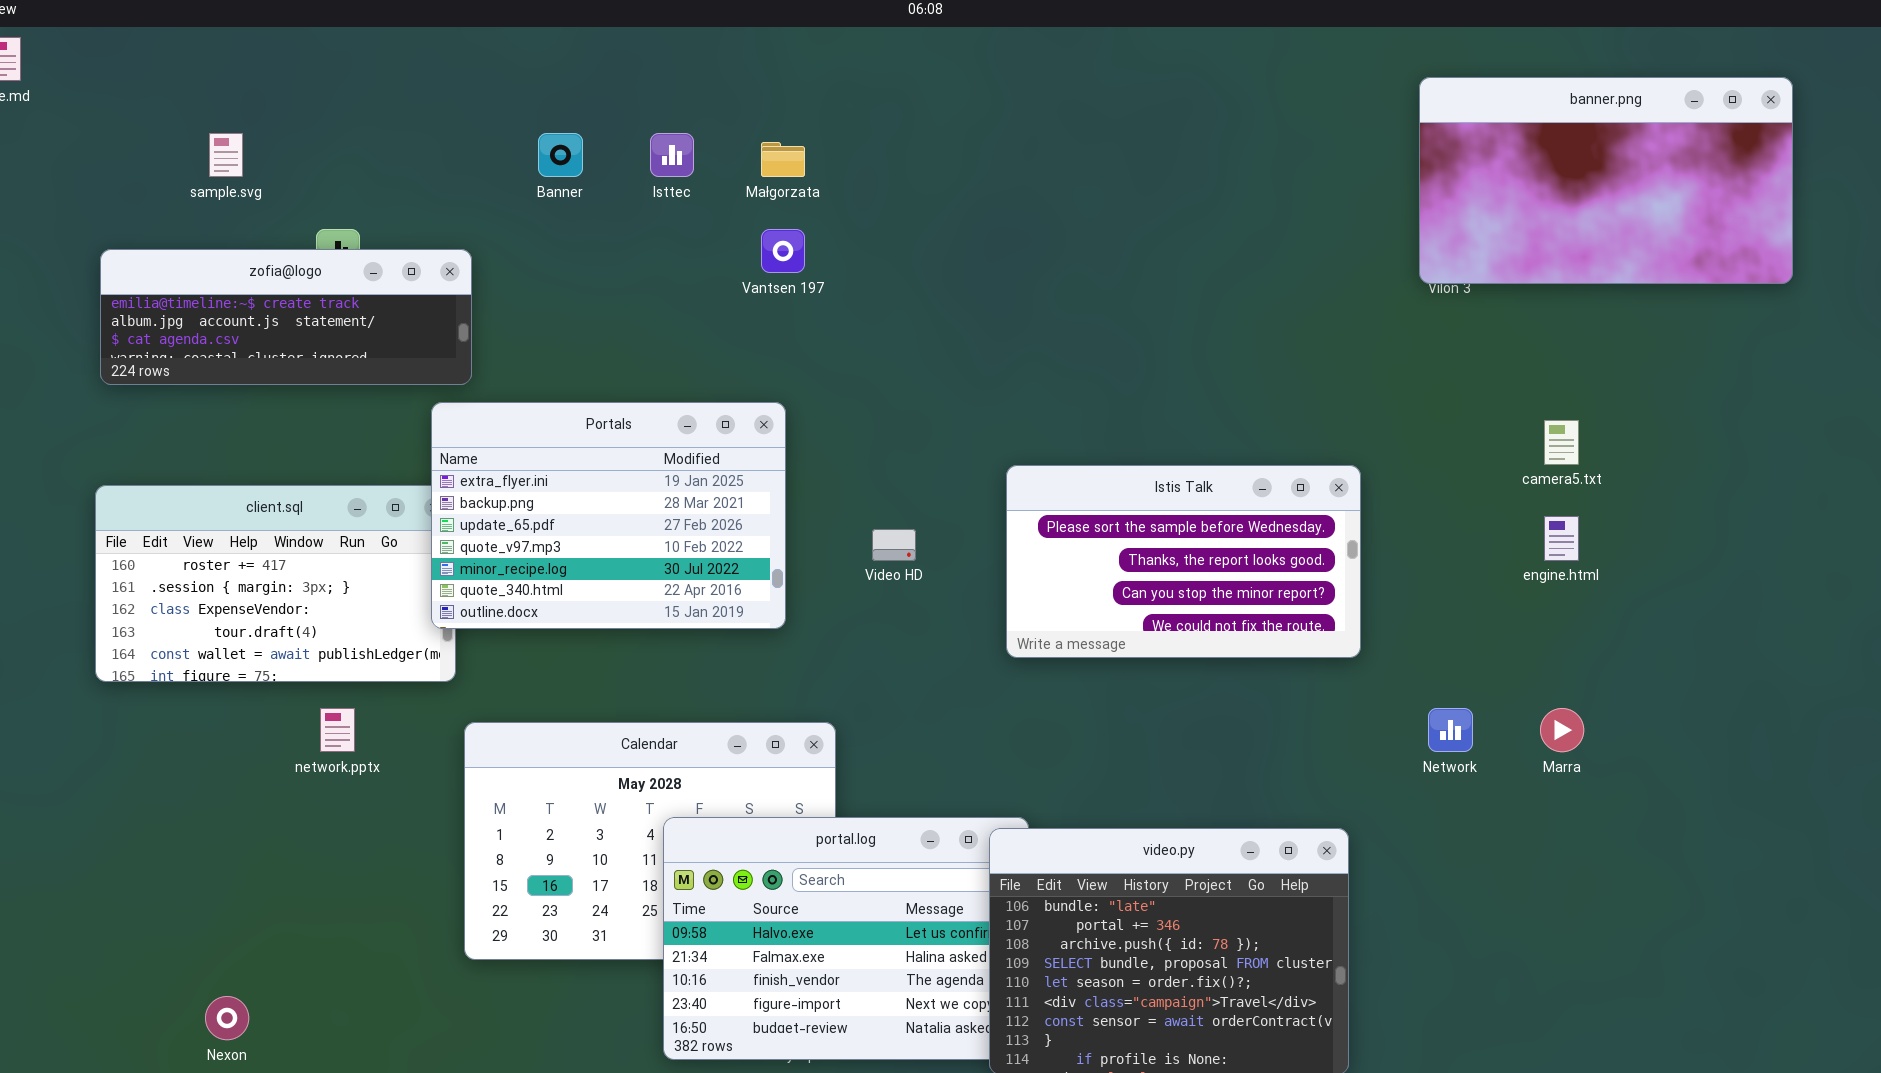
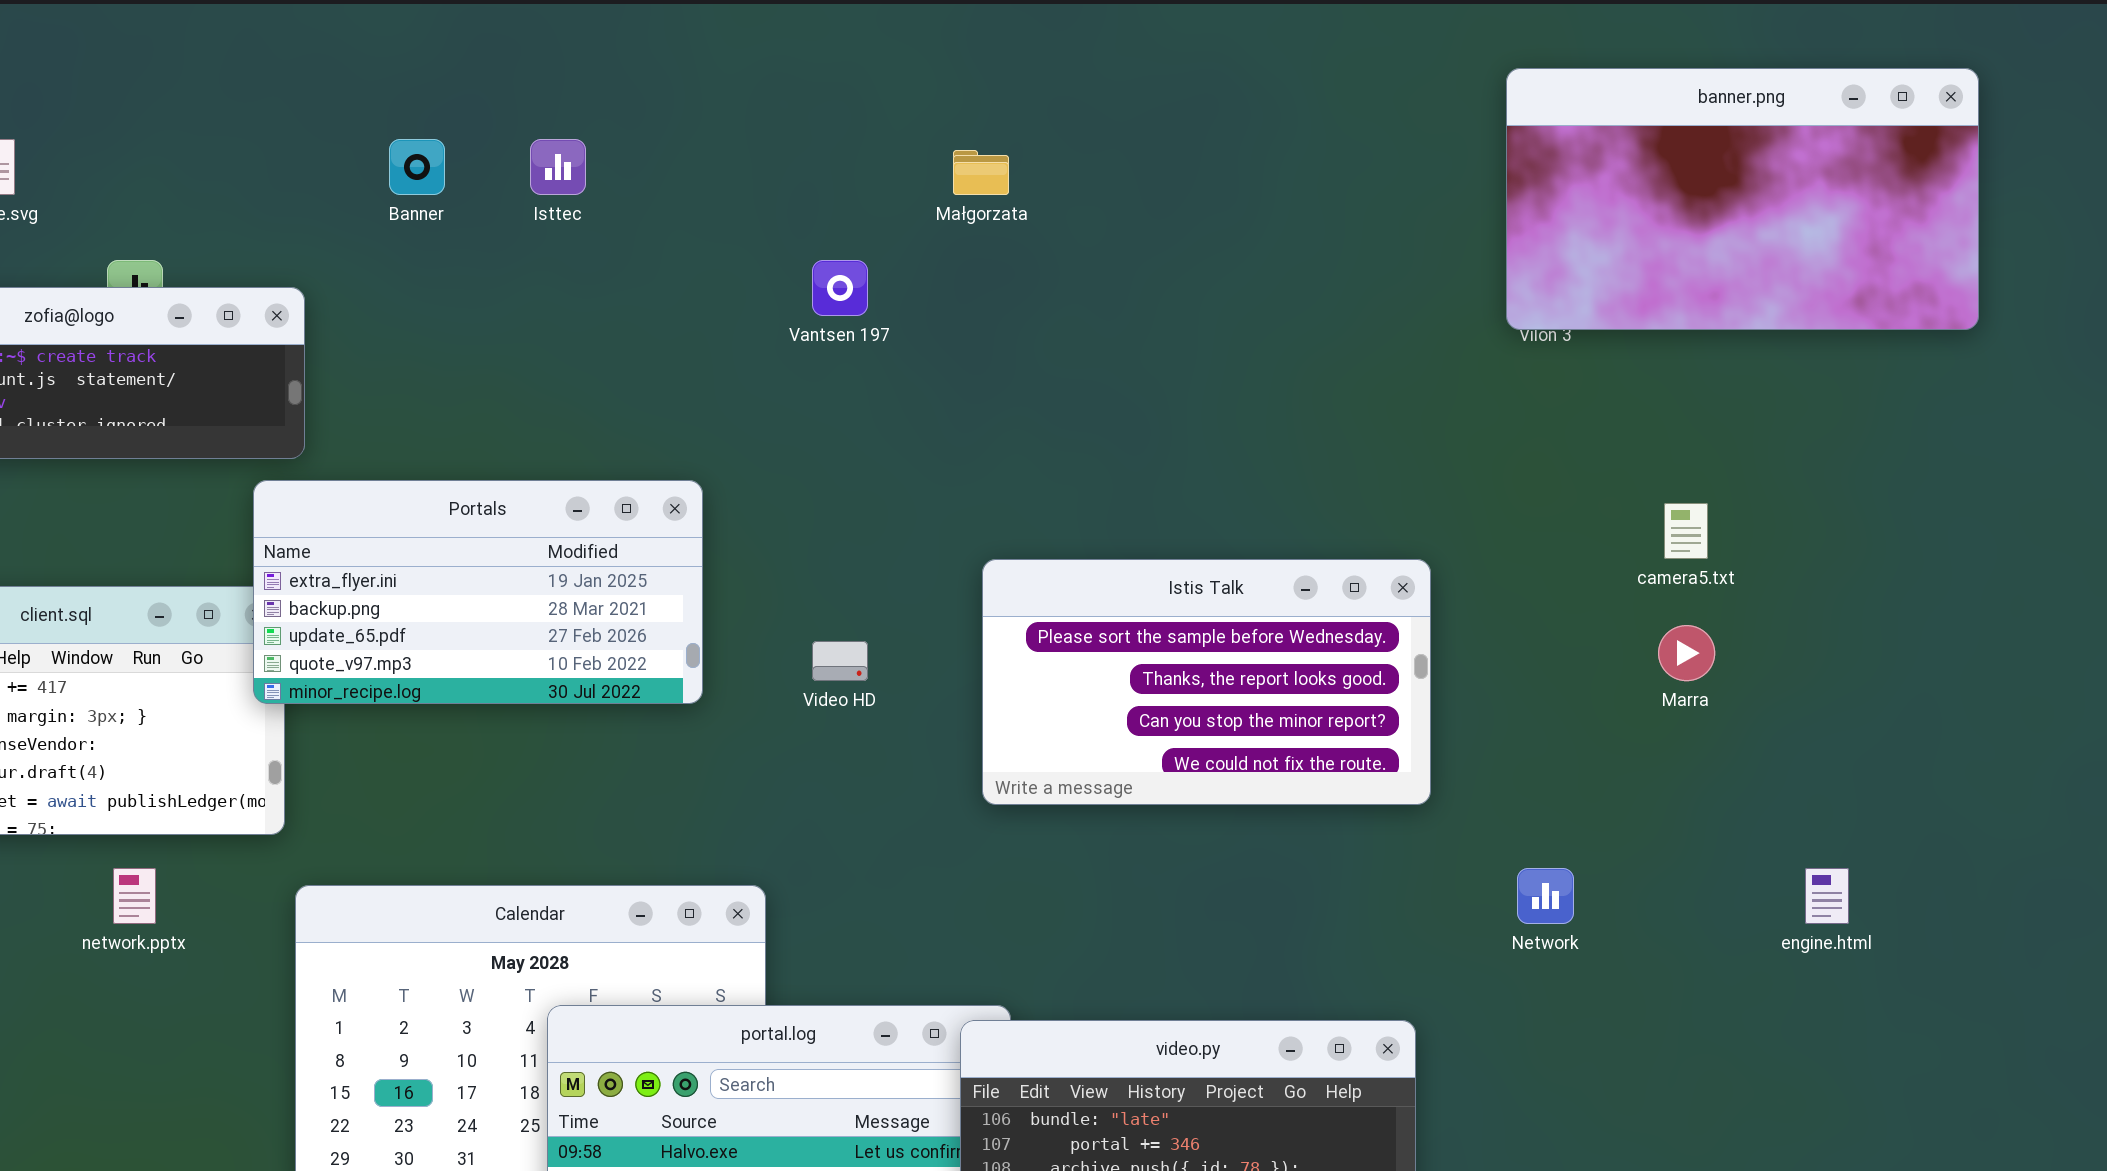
Małgorzata: [761,142,805,177] -> [953,150,1009,195], moved
Vantsen 197: [761,229,805,273] -> [812,260,868,316], moved
Portals: [431,402,786,629] -> [253,480,703,704], resized
engine.html: [1544,516,1579,561] -> [1805,868,1849,924], moved
Marra: [1540,708,1584,752] -> [1658,625,1715,681], moved

